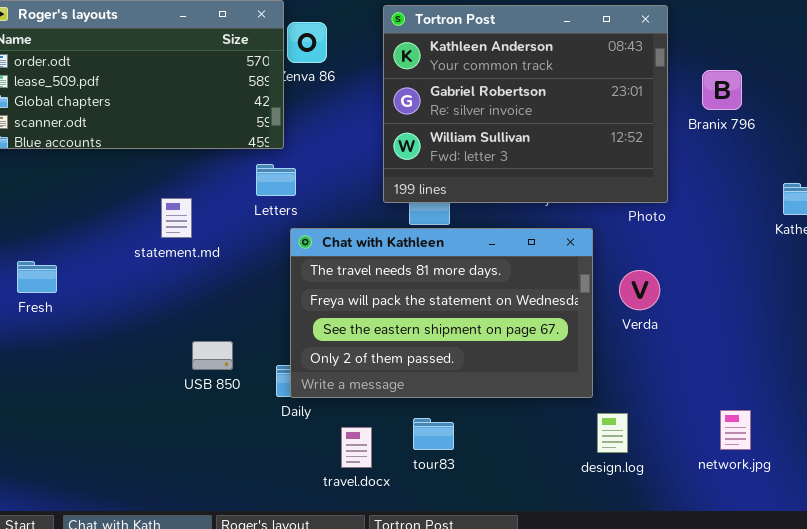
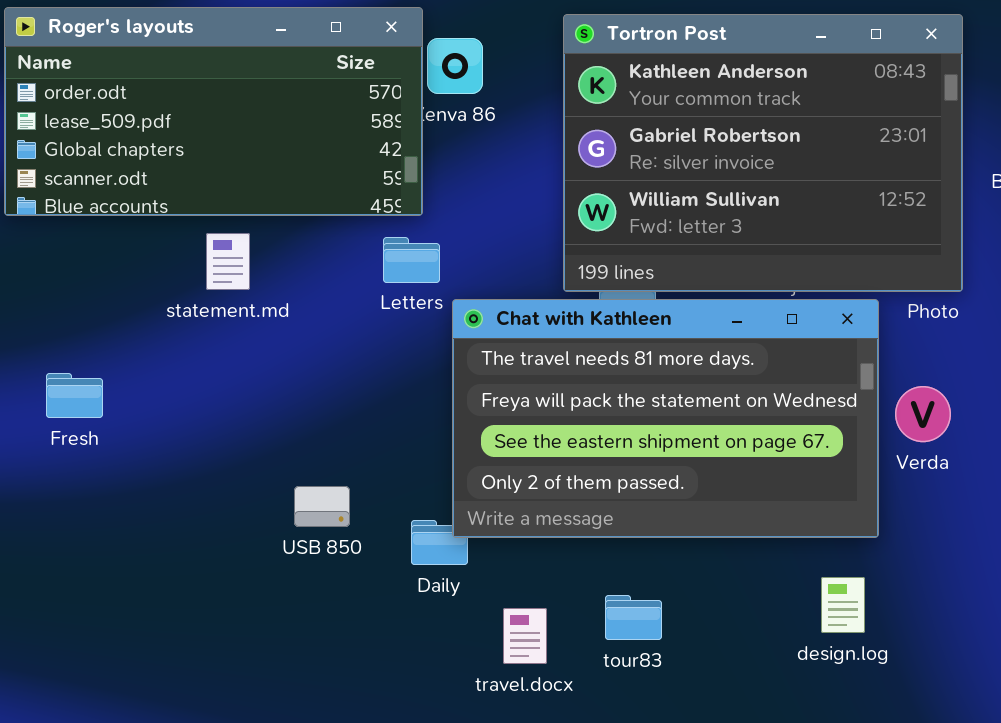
statement.md: [161,198,192,238] -> [206,233,250,290], moved
Chat with Kathleen: [290,228,593,398] -> [452,299,879,538], moved
design.log: [597,413,628,453] -> [821,577,865,633], moved

